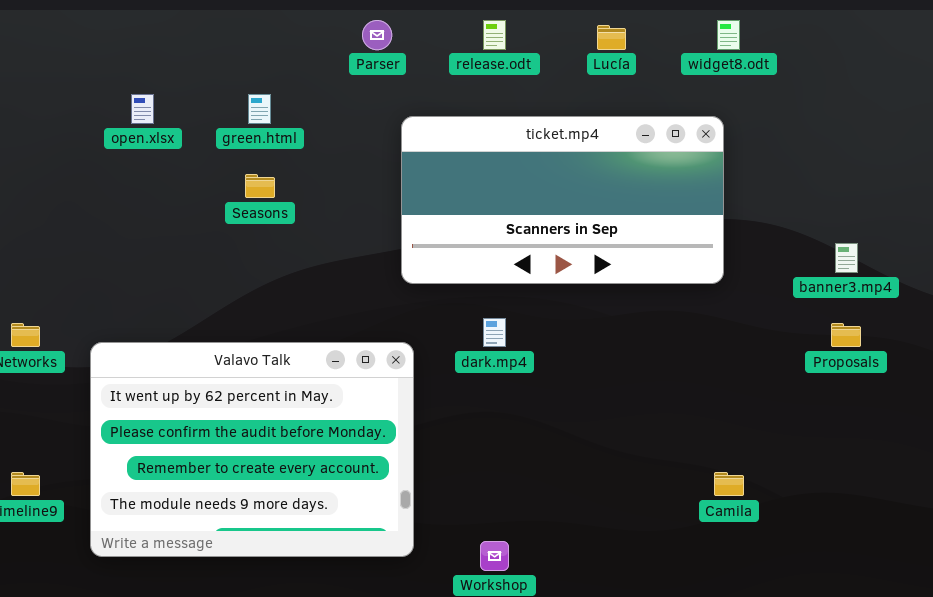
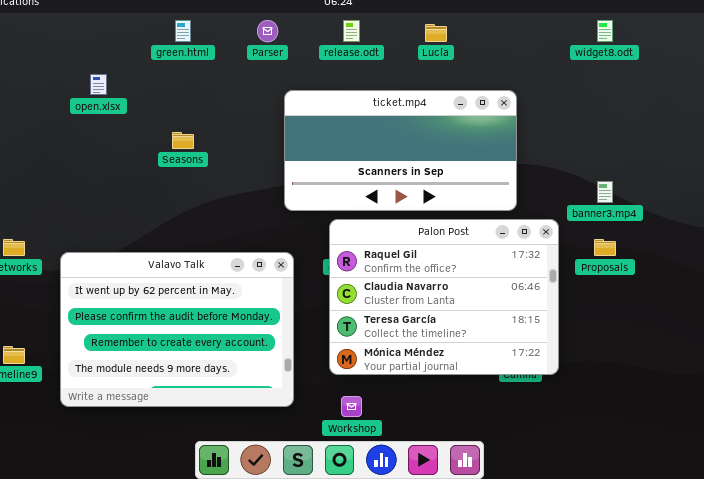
widget8.odt: [717,20,740,50] -> [597,20,613,42], moved
green.html: [248,94,271,124] -> [175,20,191,42], moved
Palon Post: none -> [329,219,559,375], opened

